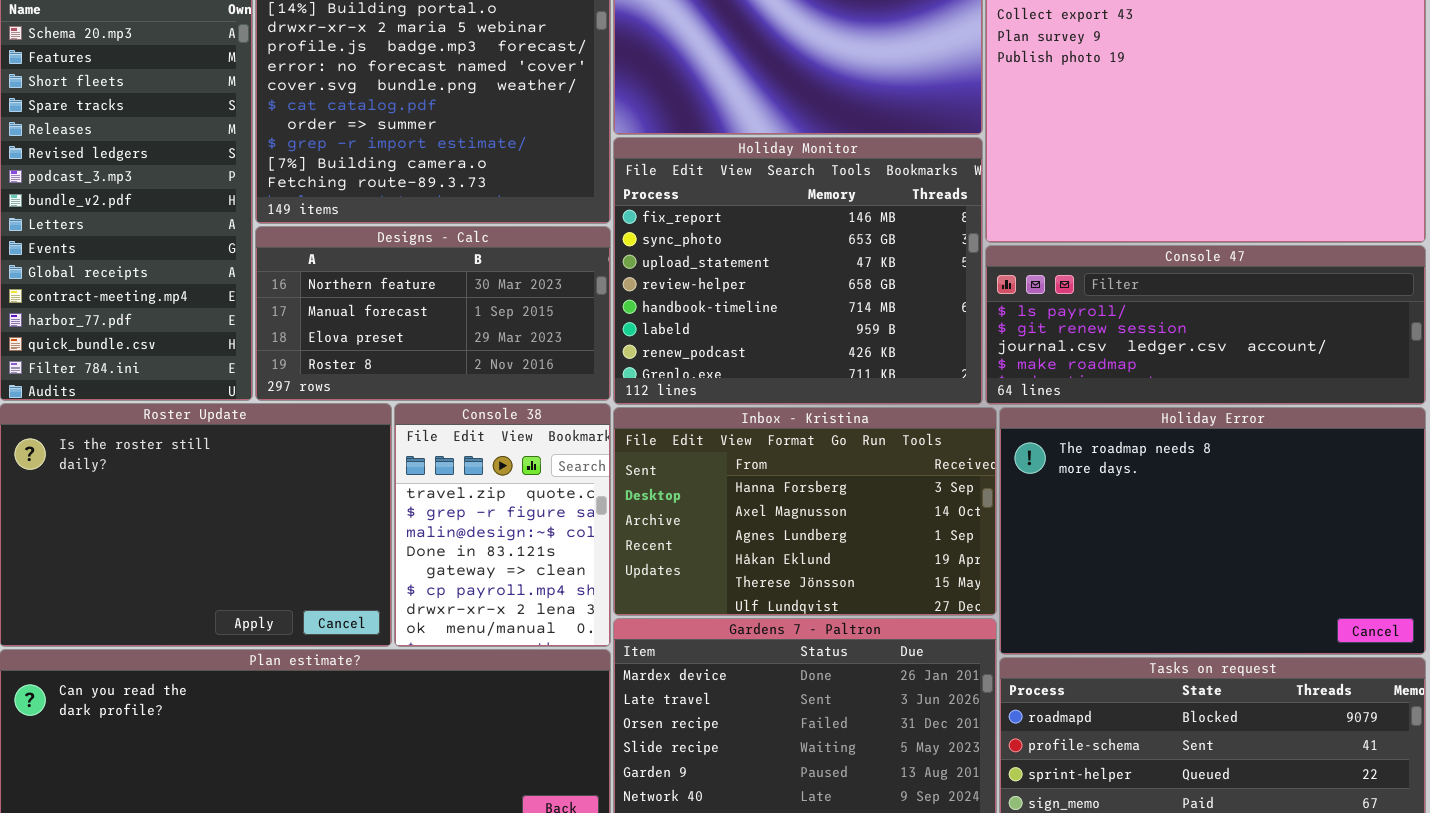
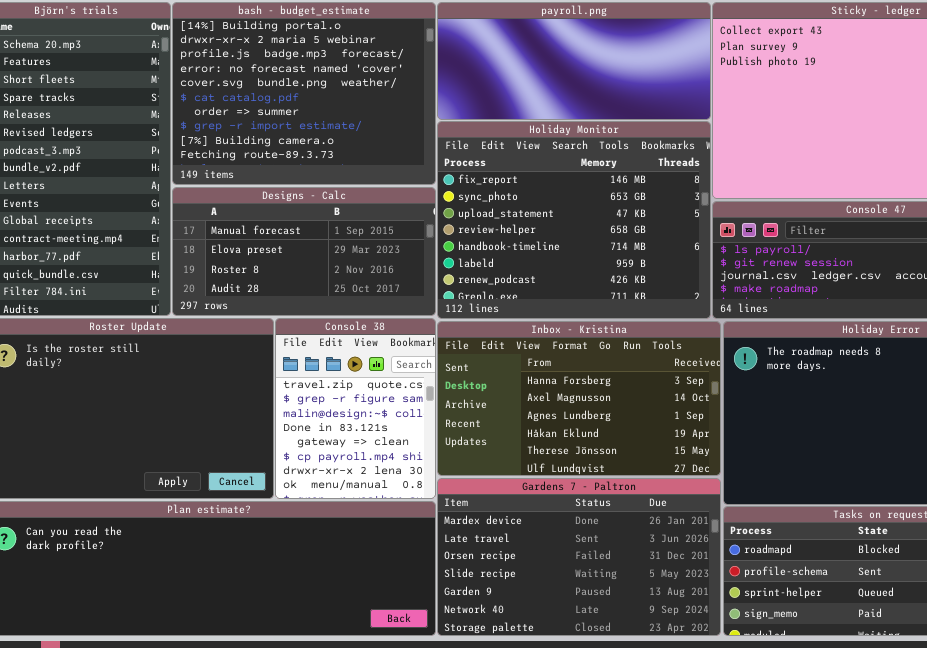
Designs - Calc: [255,226,611,401] -> [172,187,436,316], scrolled down 1 row

